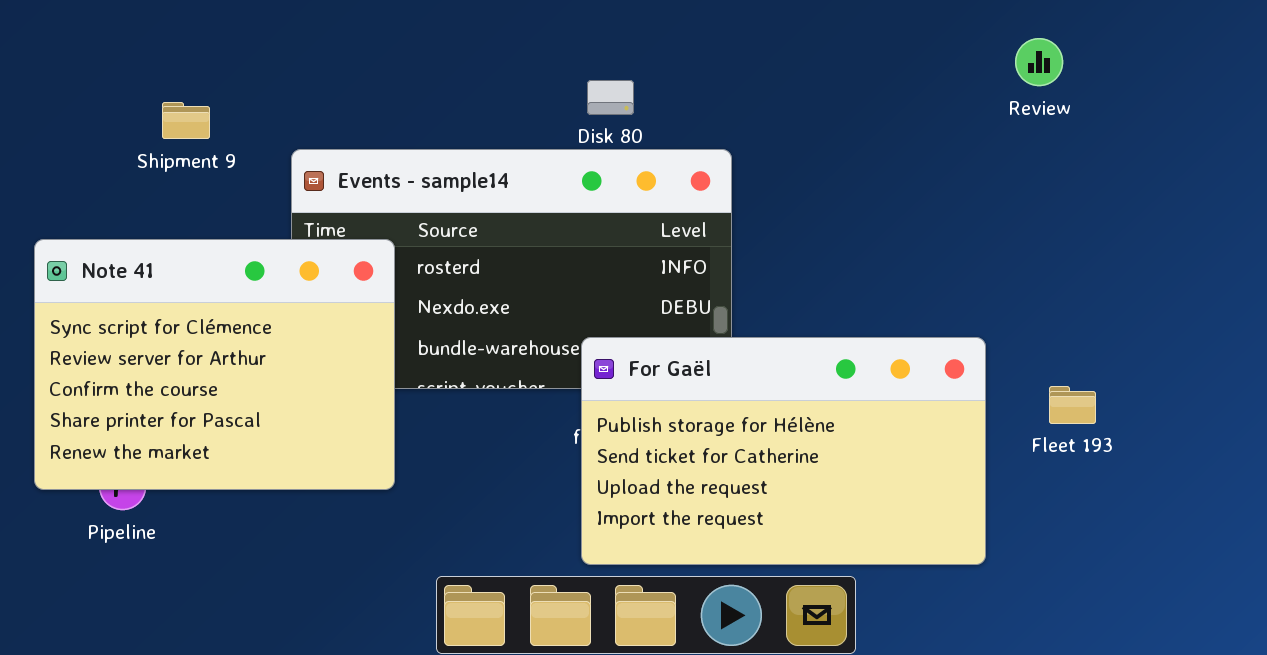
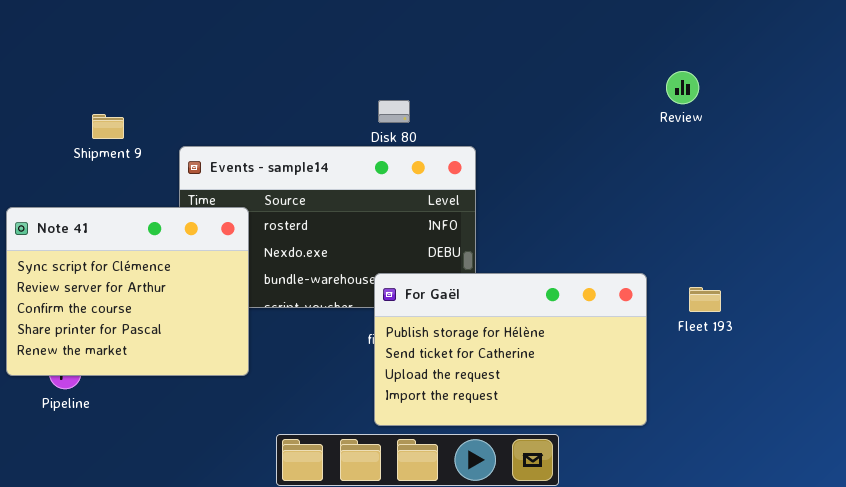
Fleet 193: [1049,386,1096,424] -> [689,287,721,312], moved

